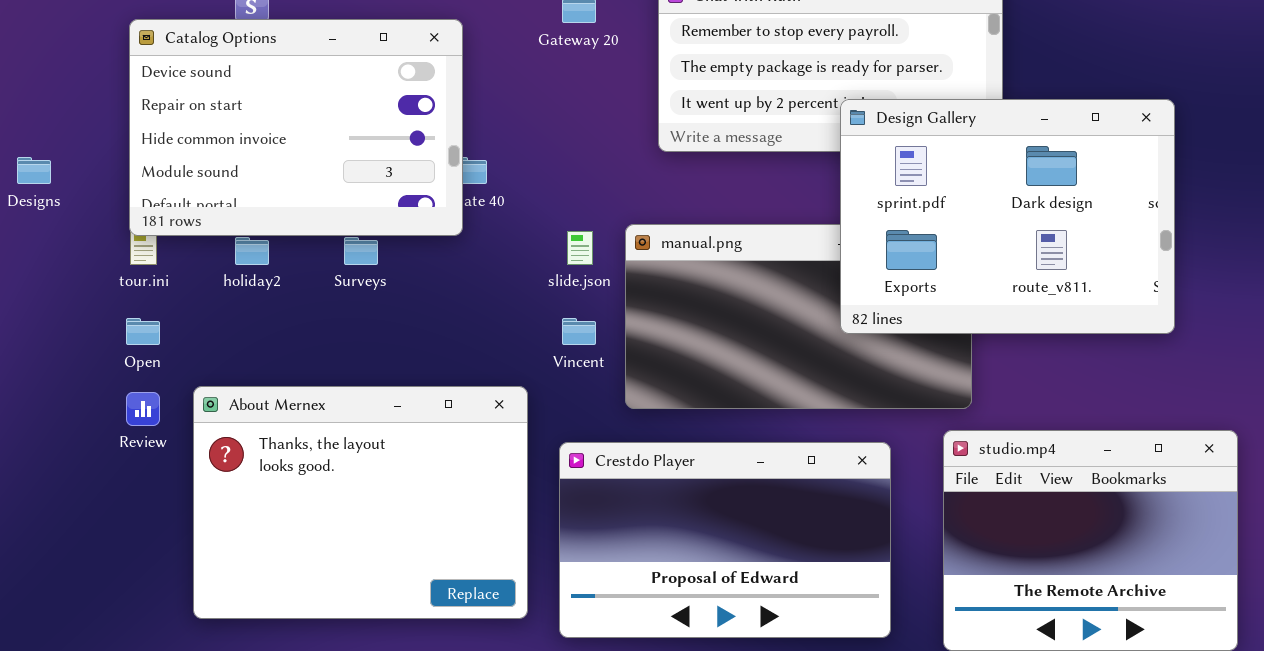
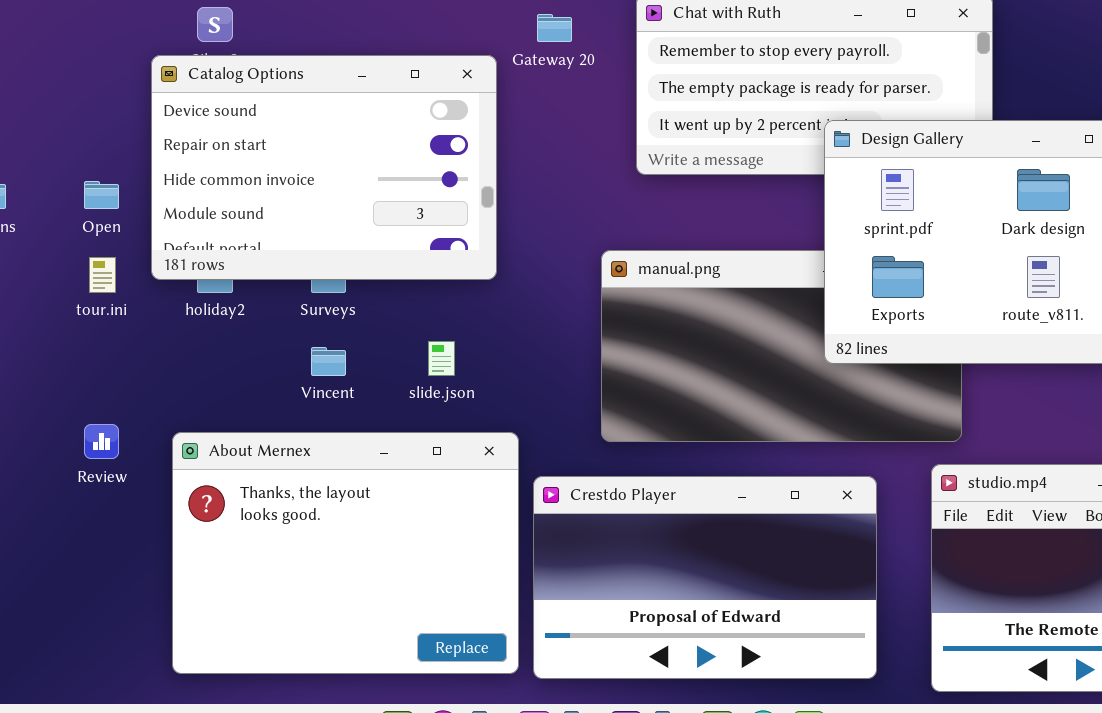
Catalog Options: [129,19,463,236] -> [151,55,497,280], moved
slide.json: [567,231,593,265] -> [428,341,455,376], moved
Open: [126,318,160,345] -> [84,181,119,209], moved
Vincent: [562,318,596,345] -> [311,347,346,376], moved
About Mernex: [193,386,528,619] -> [172,432,519,674], moved

